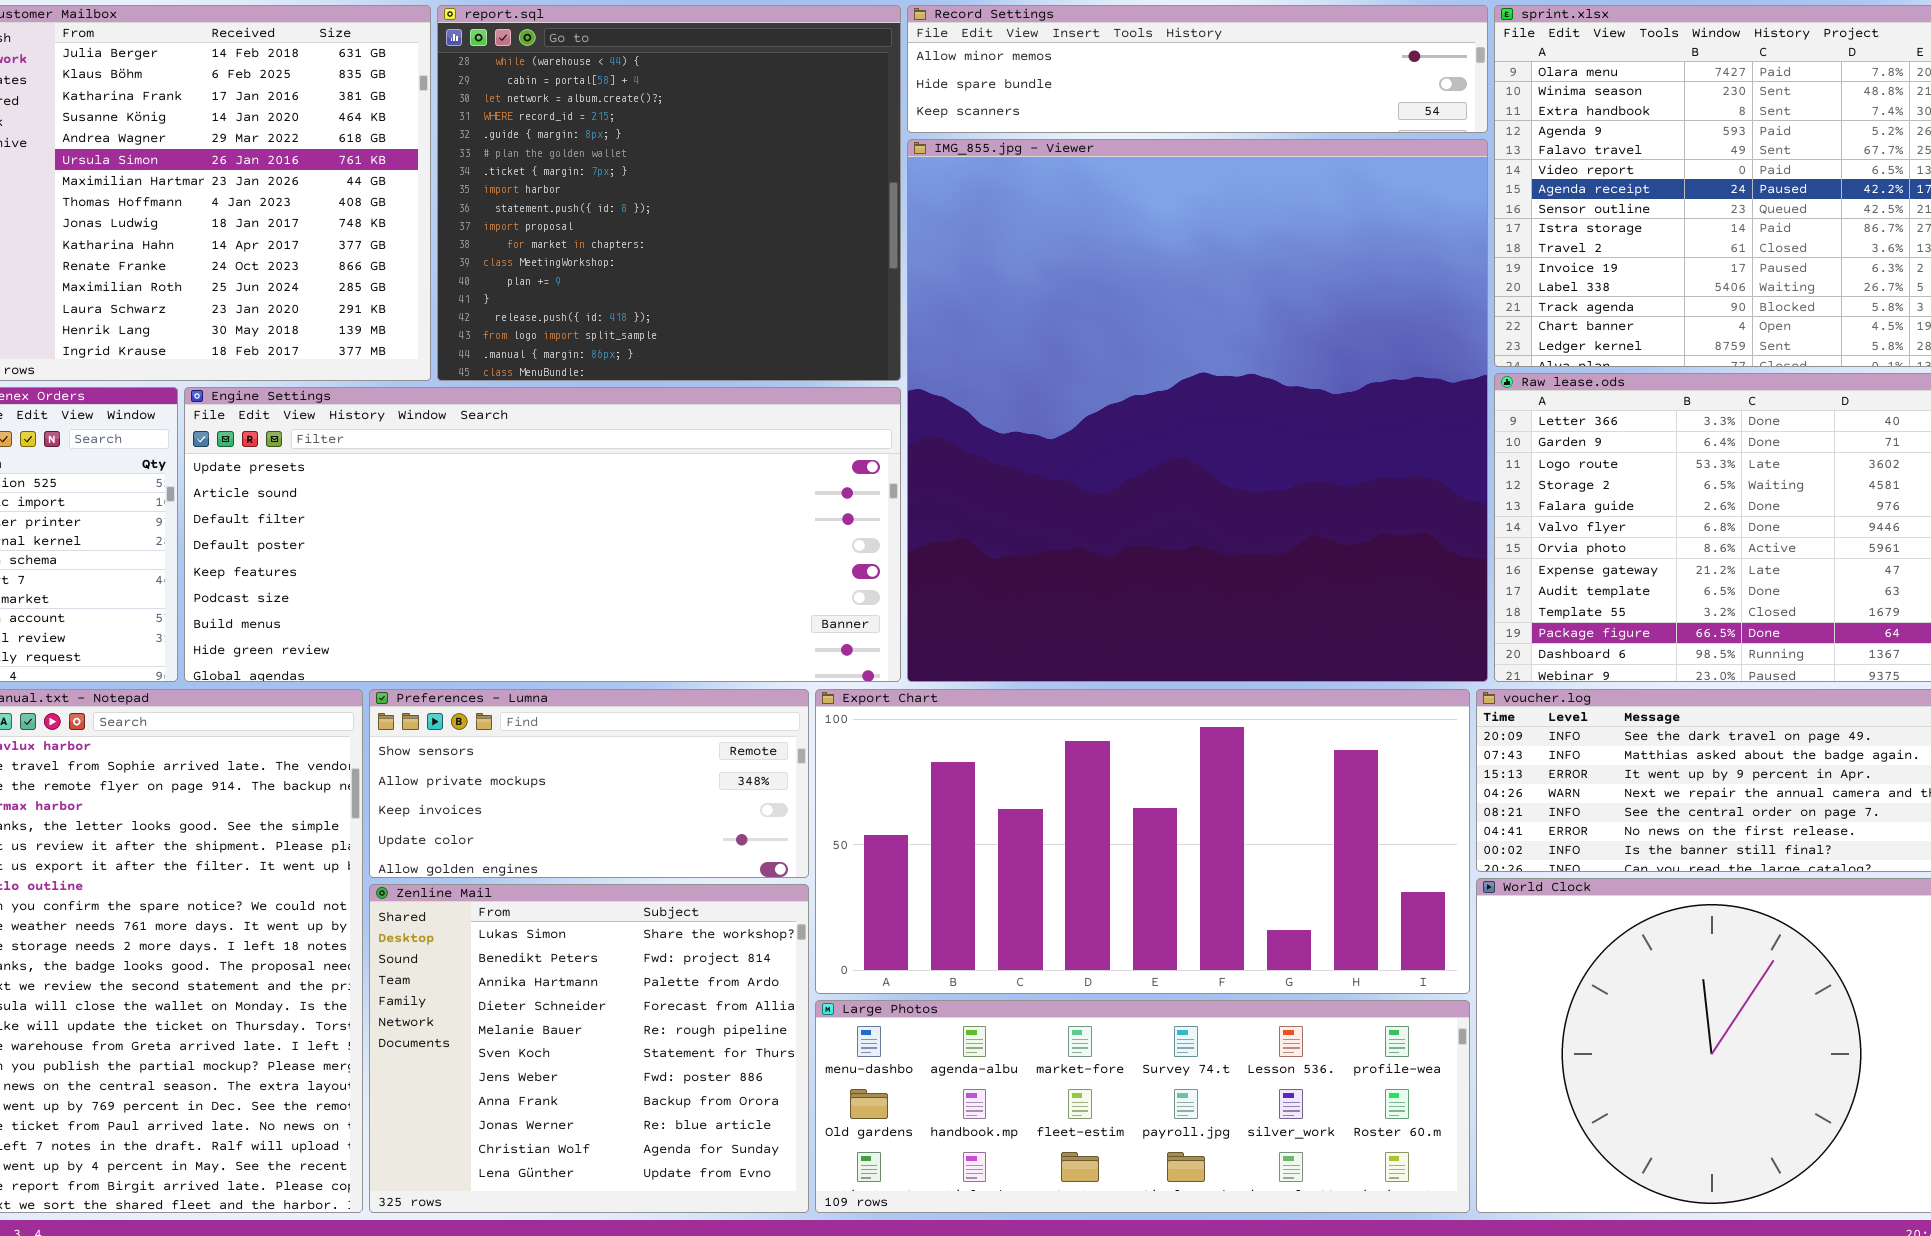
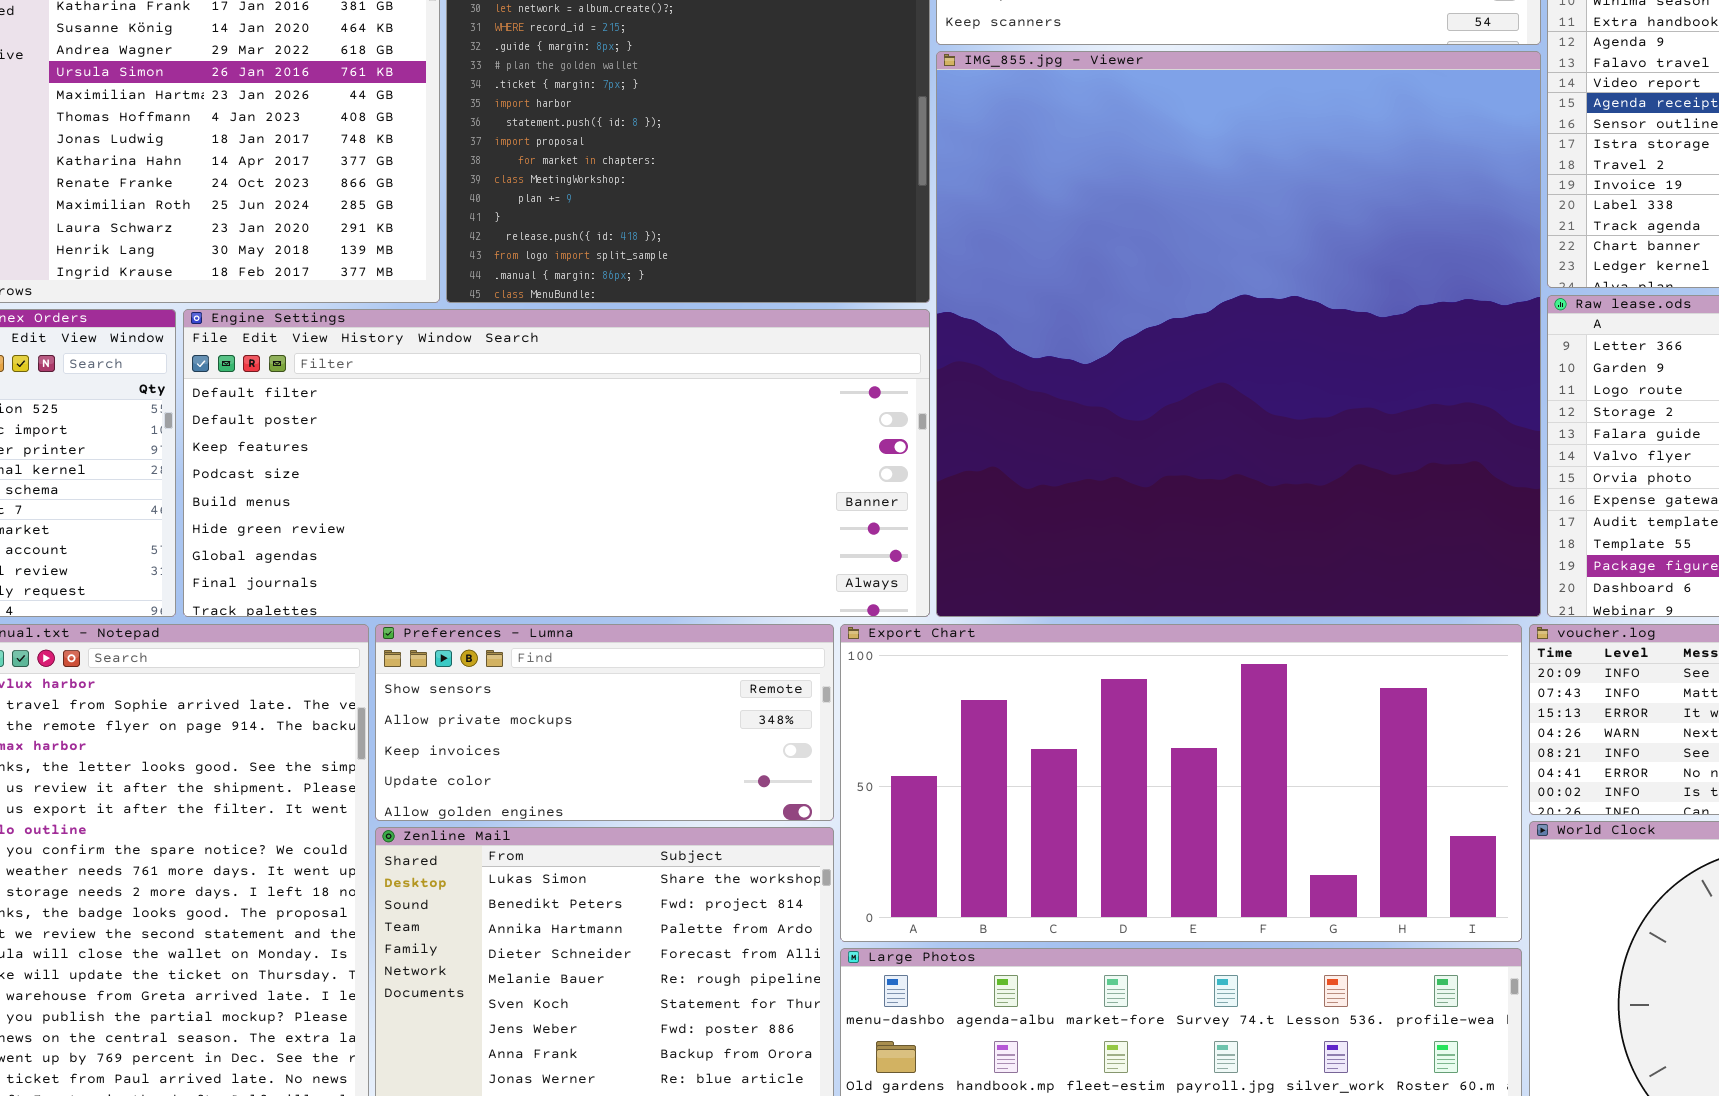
Engine Settings: [184,387,901,682] -> [183,309,930,617], scrolled down 2 rows

